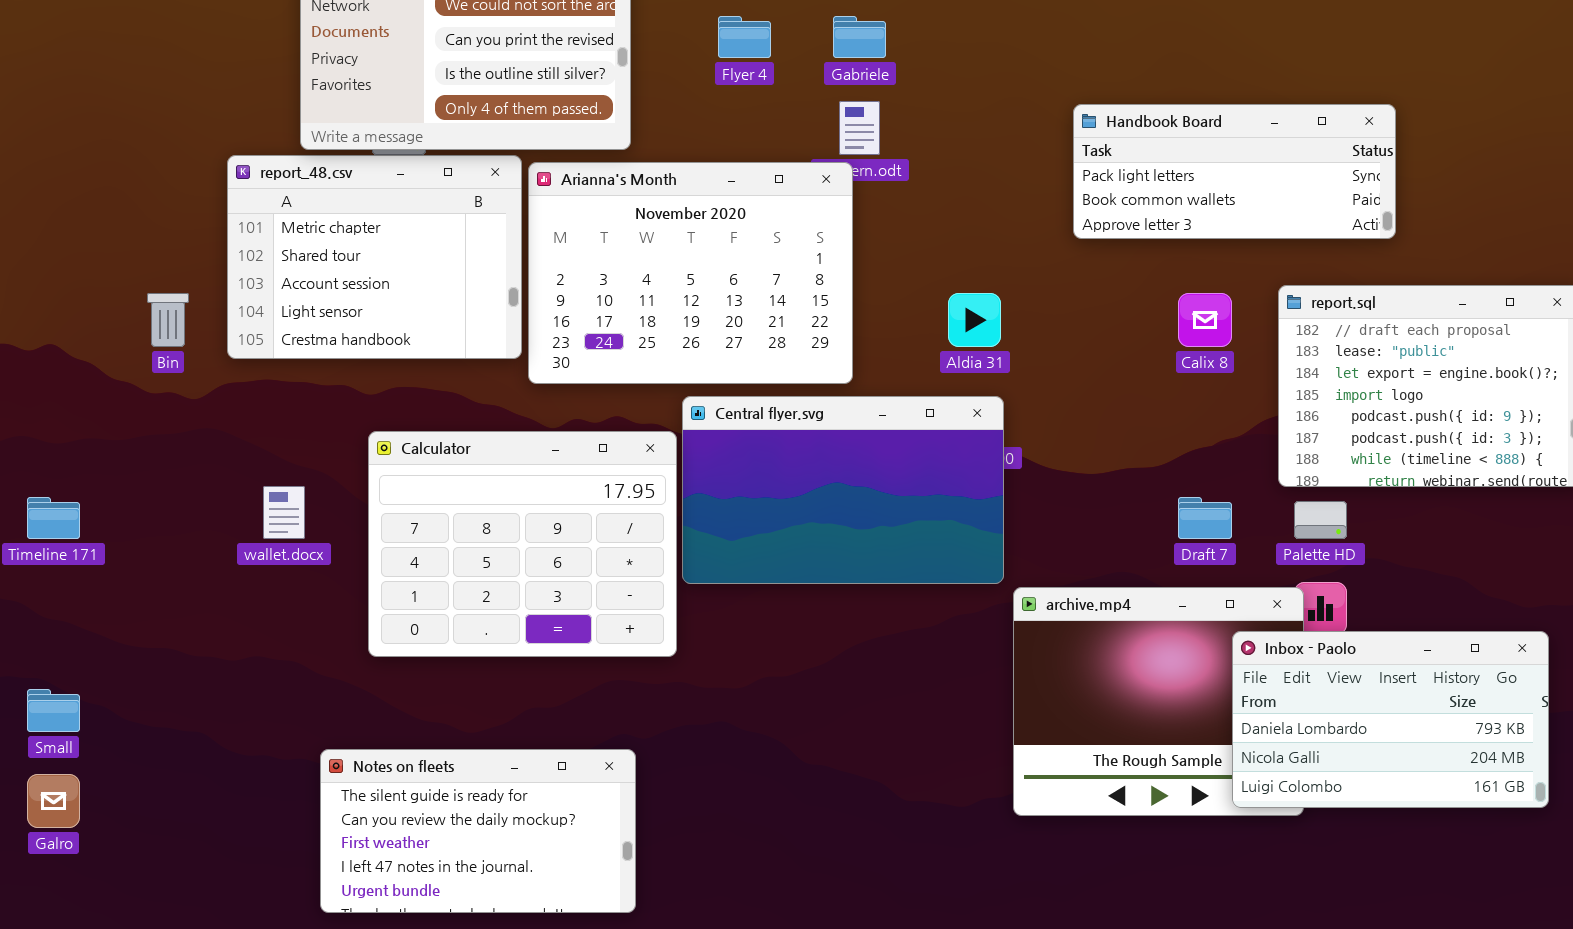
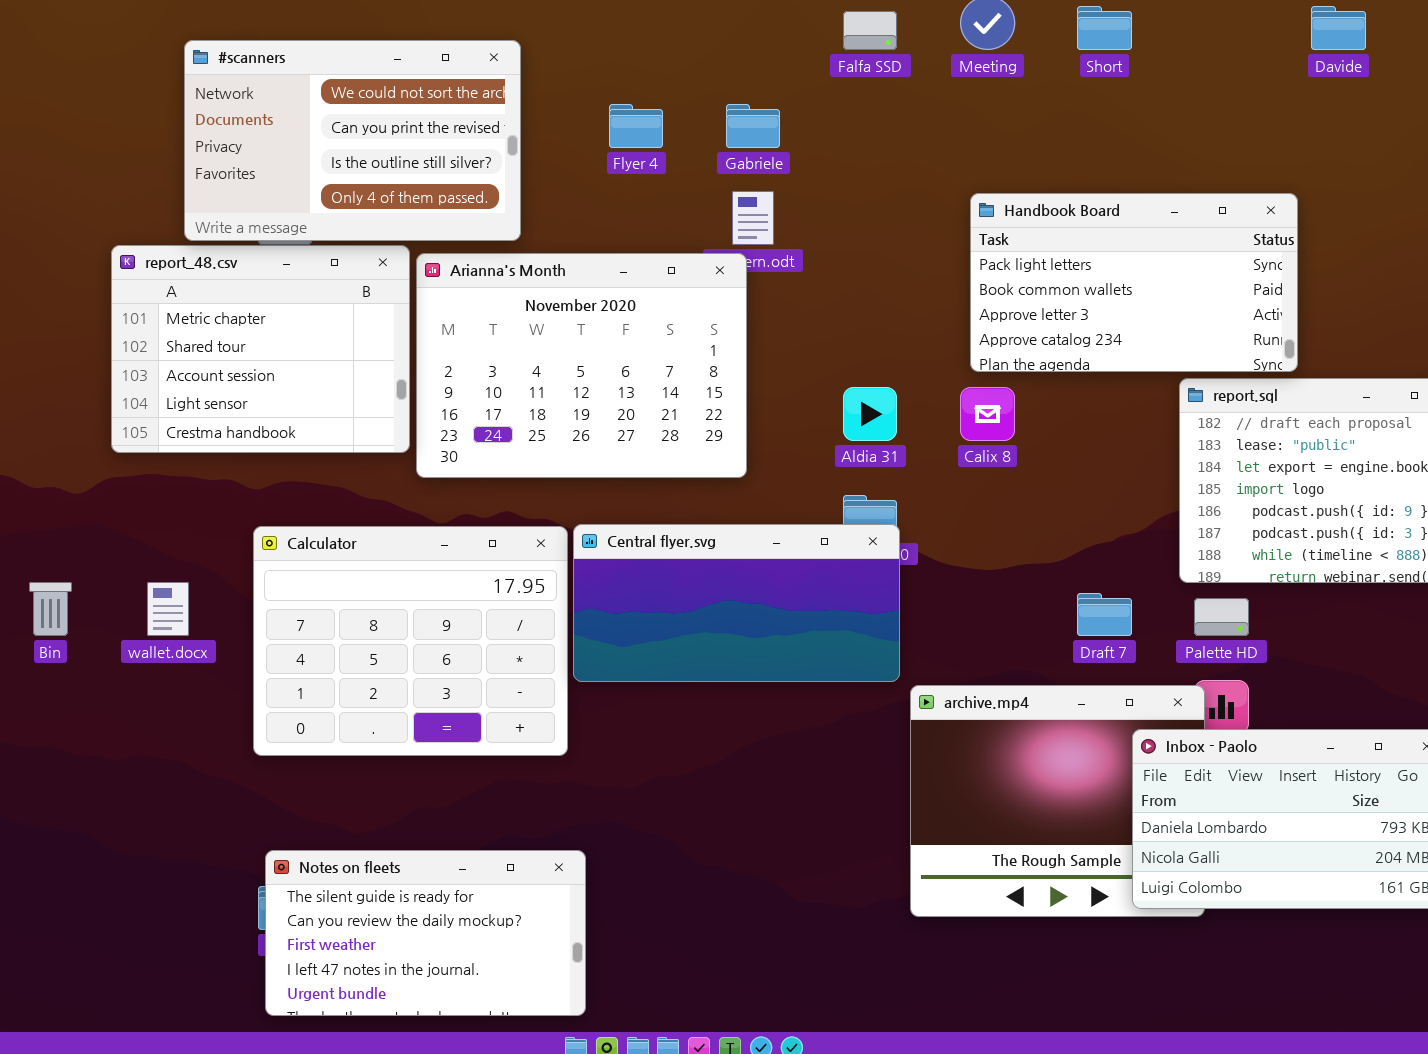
Handbook Board: [1073,104,1396,239] -> [970,193,1298,372], resized
Bin: [147,293,189,347] -> [29,582,72,636], moved
Calix 8: [1178,293,1232,347] -> [960,387,1015,441], moved
Central flyer.svg: [682,396,1004,584] -> [573,524,900,682], resized
Notes on fleets: [320,749,636,913] -> [265,850,586,1016], moved

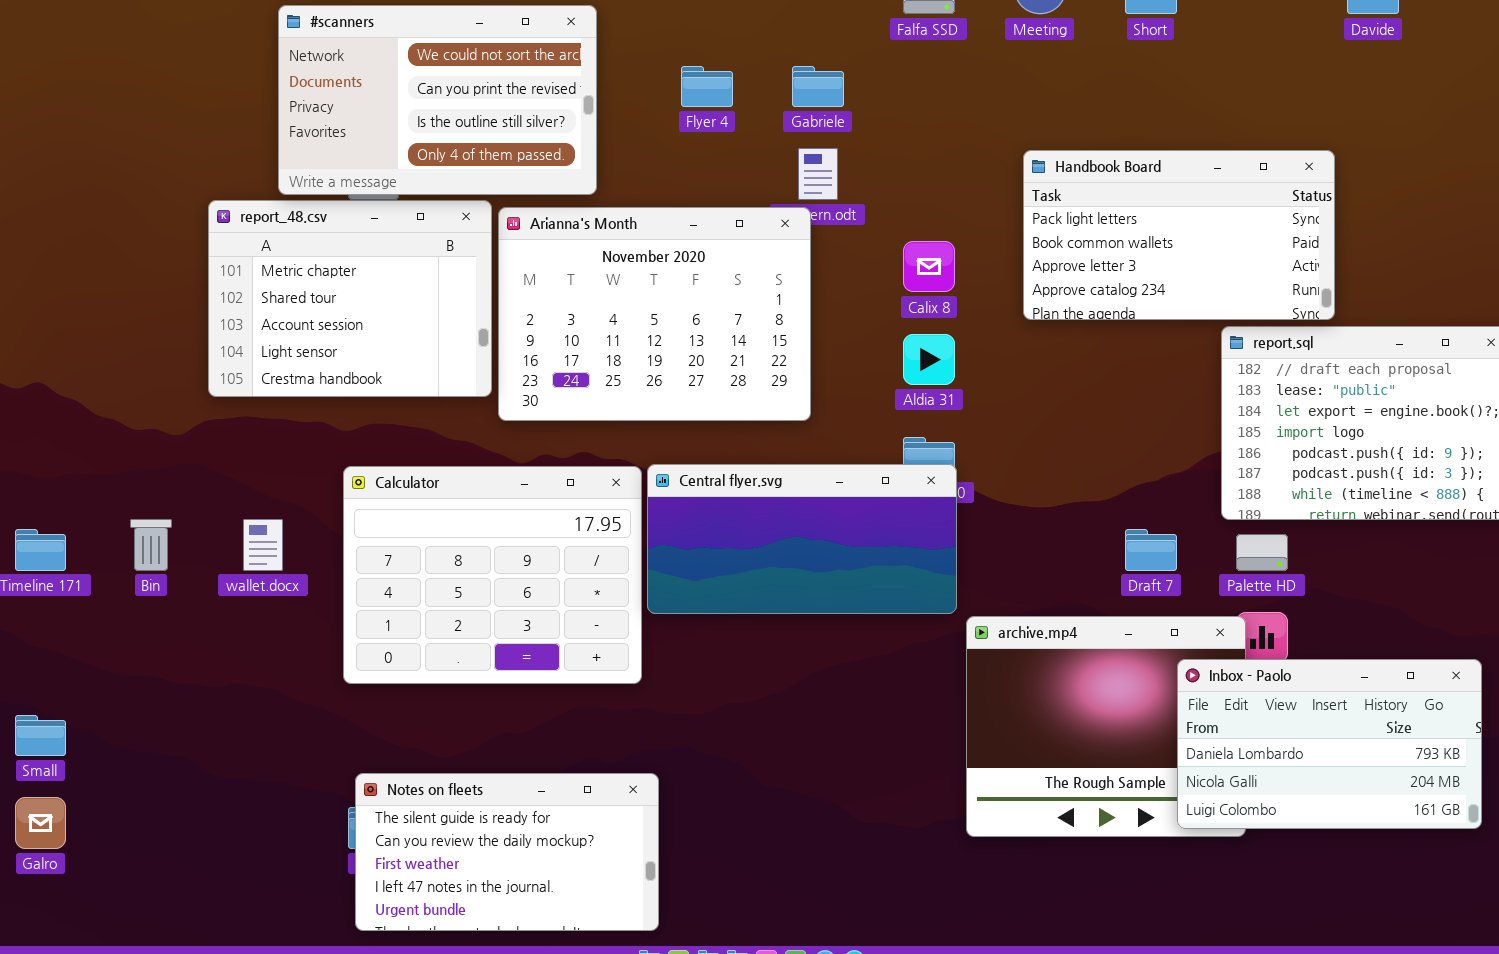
Calix 8: [960,387,1015,441] -> [903,241,955,292], moved

